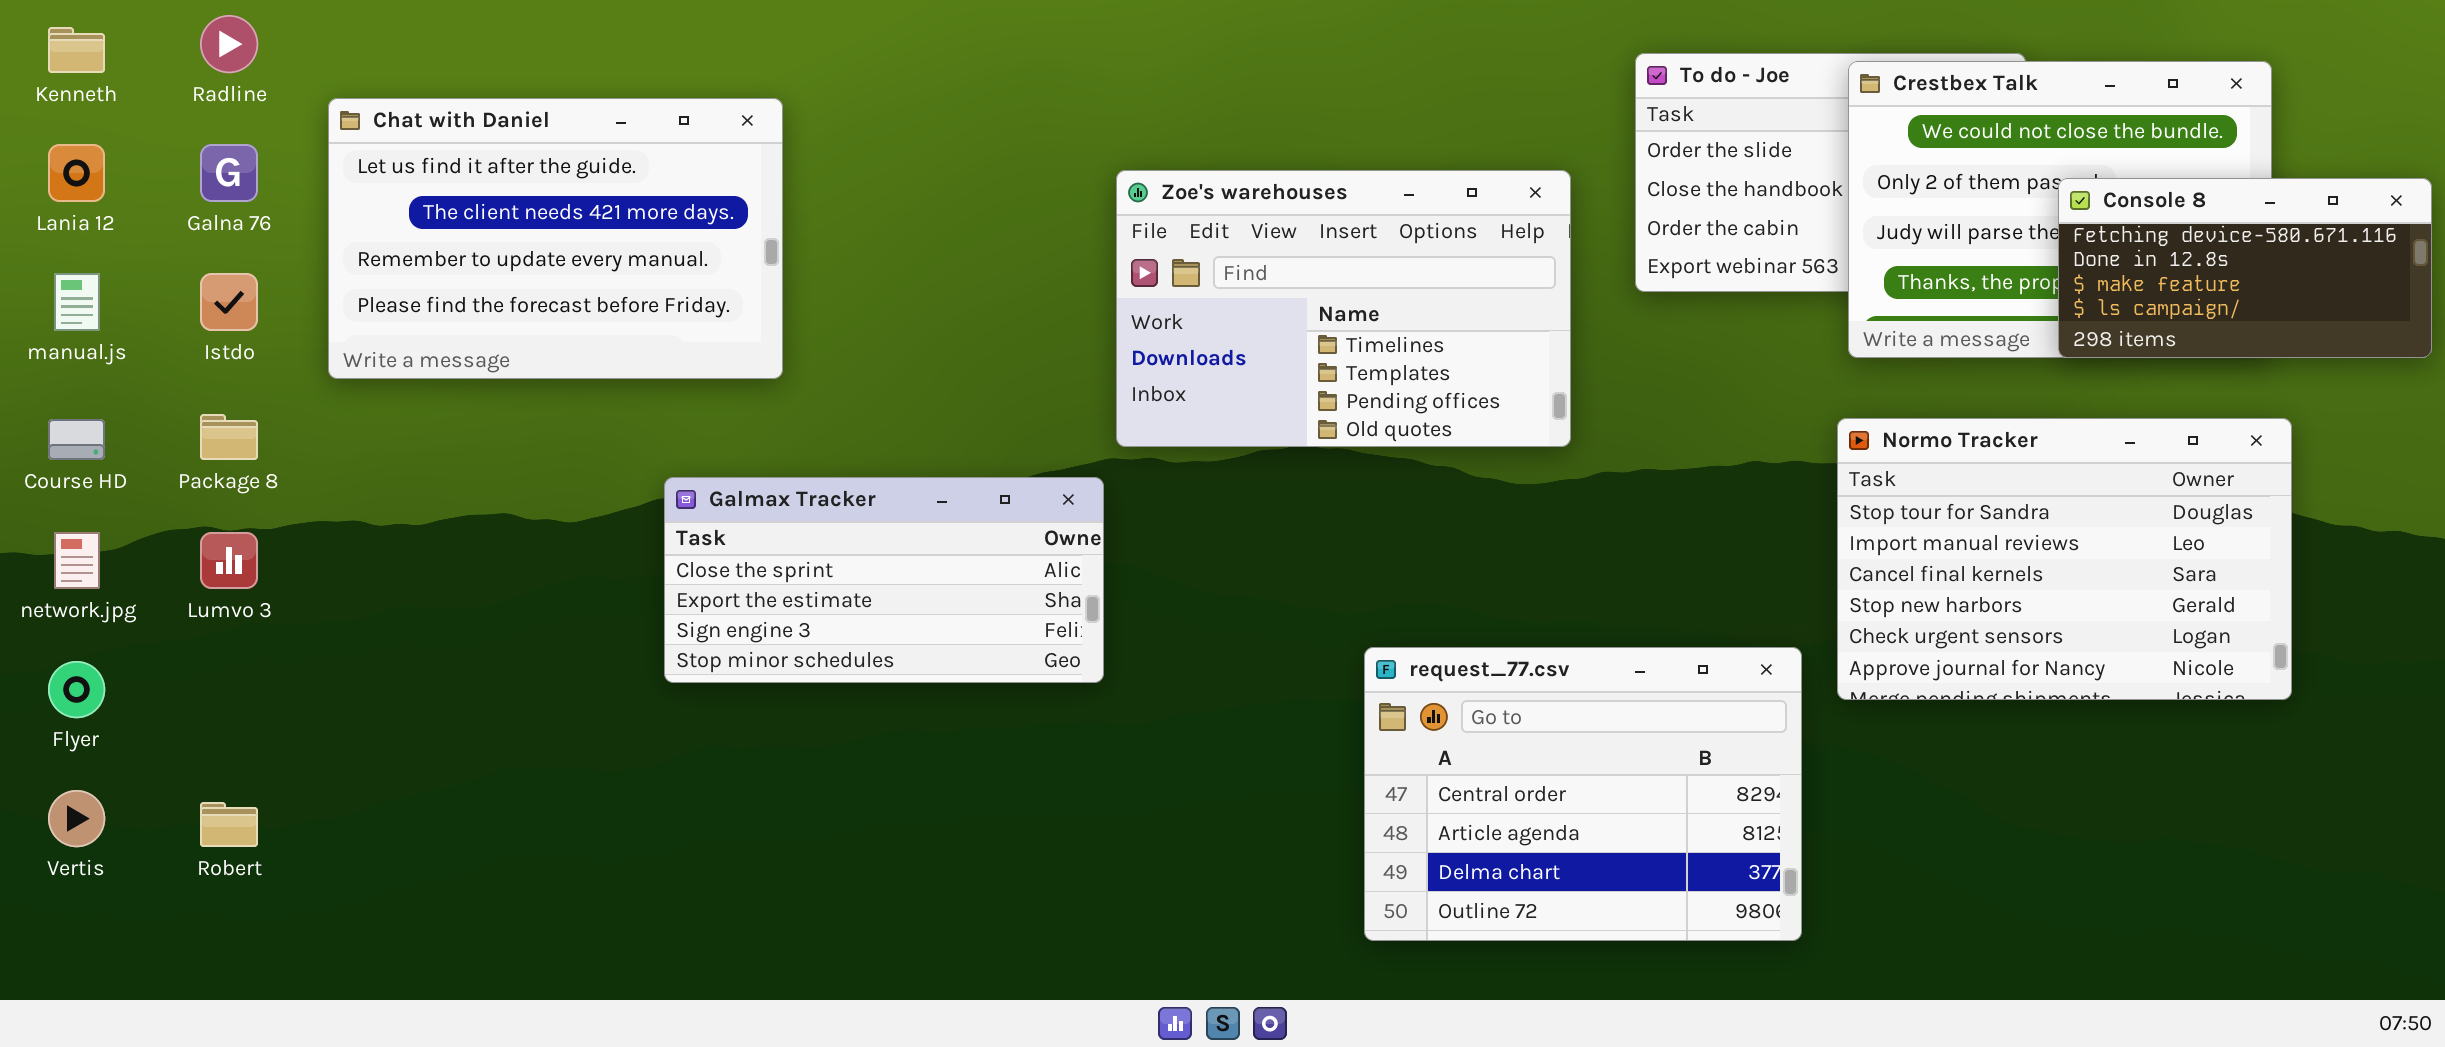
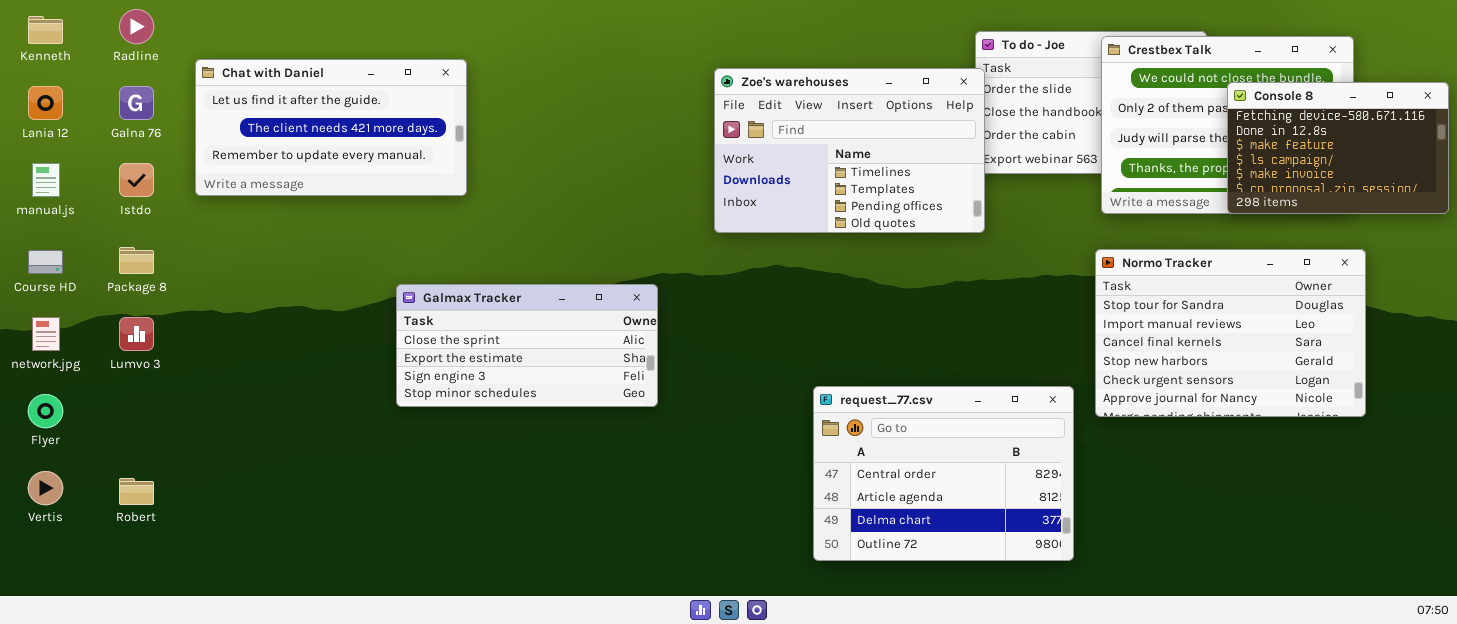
Chat with Daniel: [328,98,783,379] -> [195,59,467,196], resized
Zoe's warehouses: [1116,170,1571,447] -> [714,68,985,233], moved
Console 8: [2058,178,2432,358] -> [1227,82,1449,214], resized

